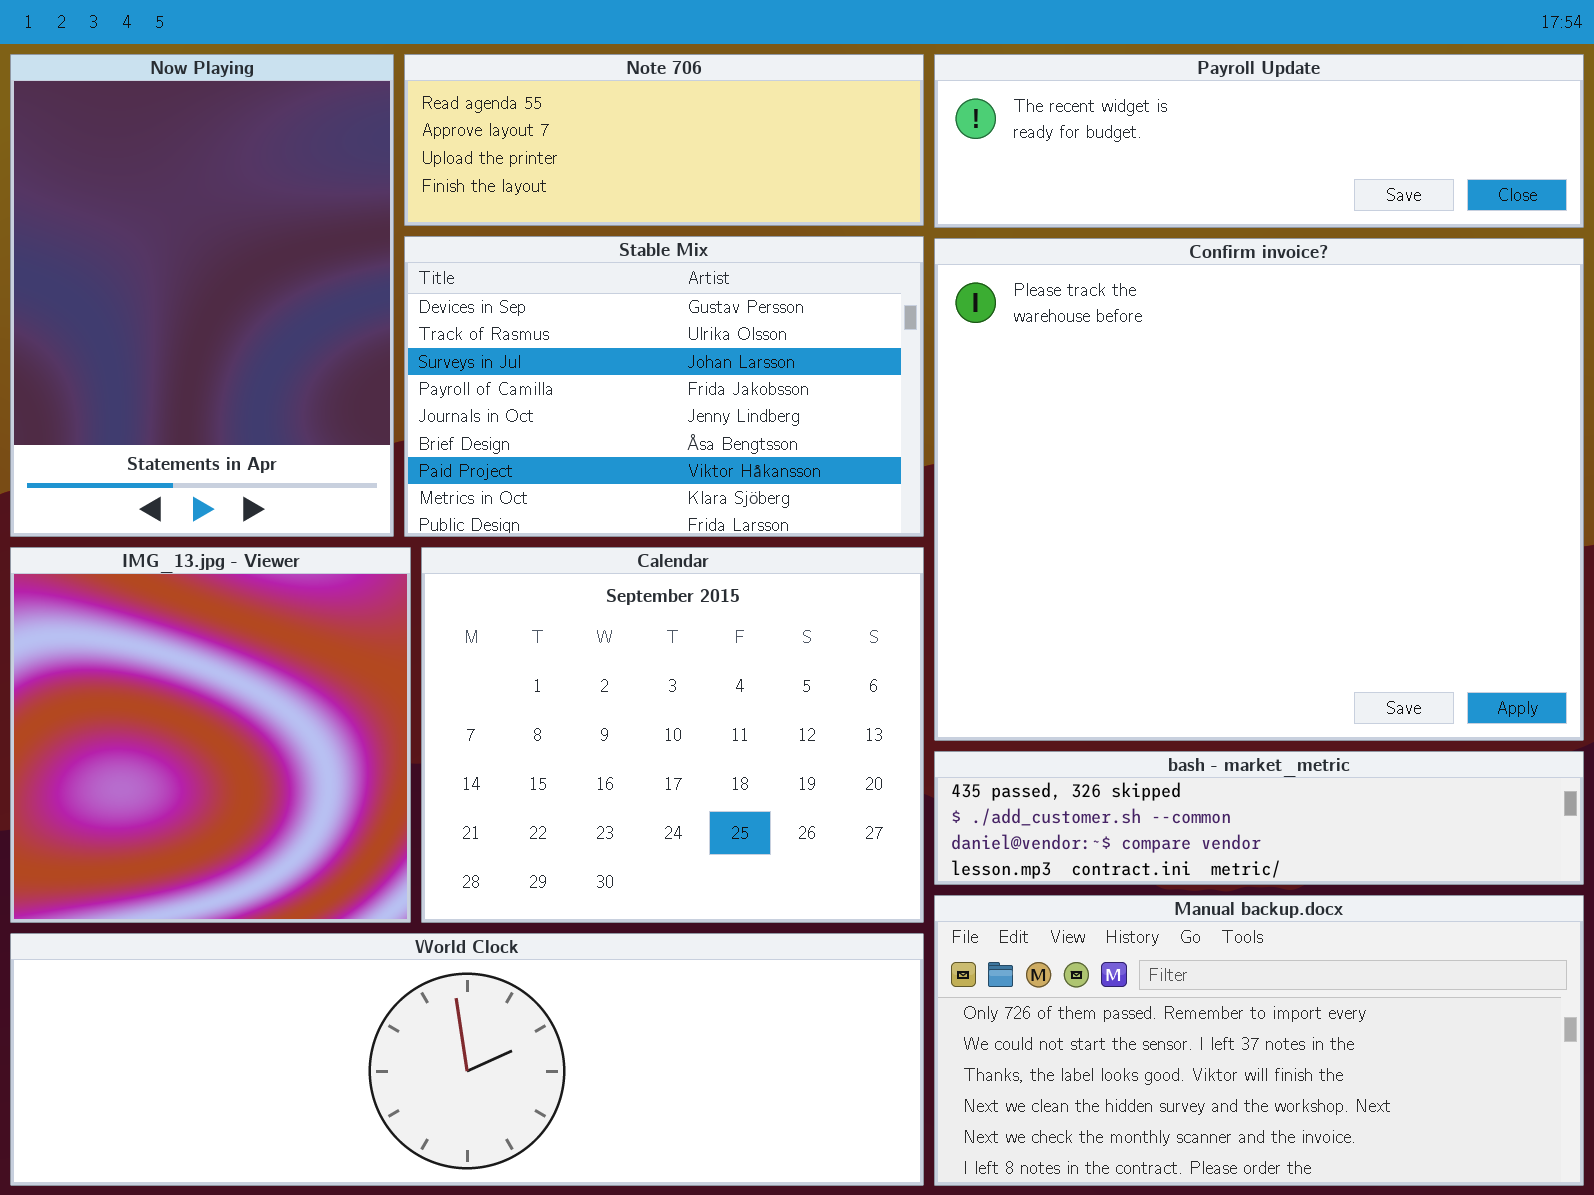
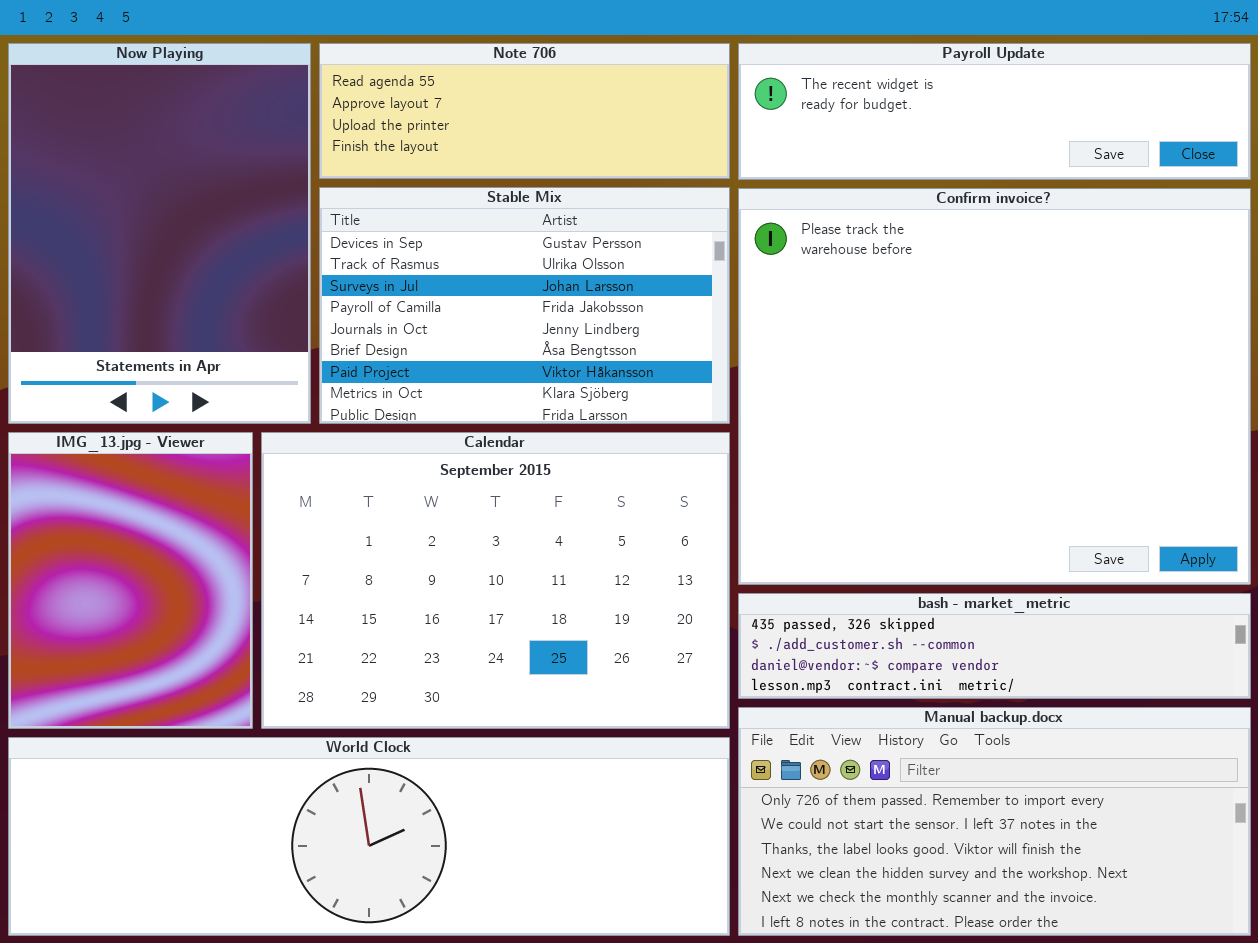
IMG_13.jpg - Viewer: [10,547,411,923] -> [8,432,253,729], resized
Calendar: [421,547,924,923] -> [261,432,730,729], resized

